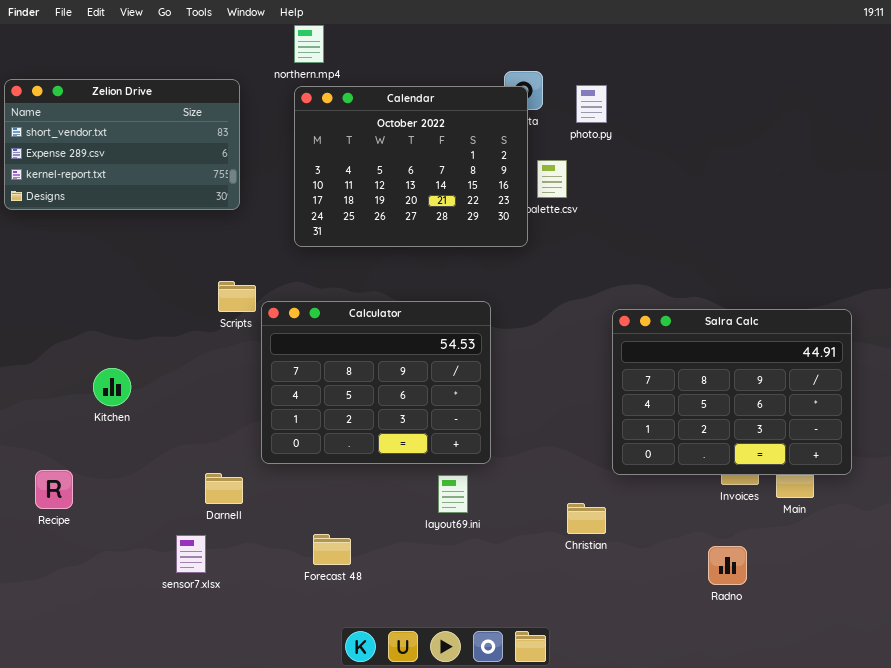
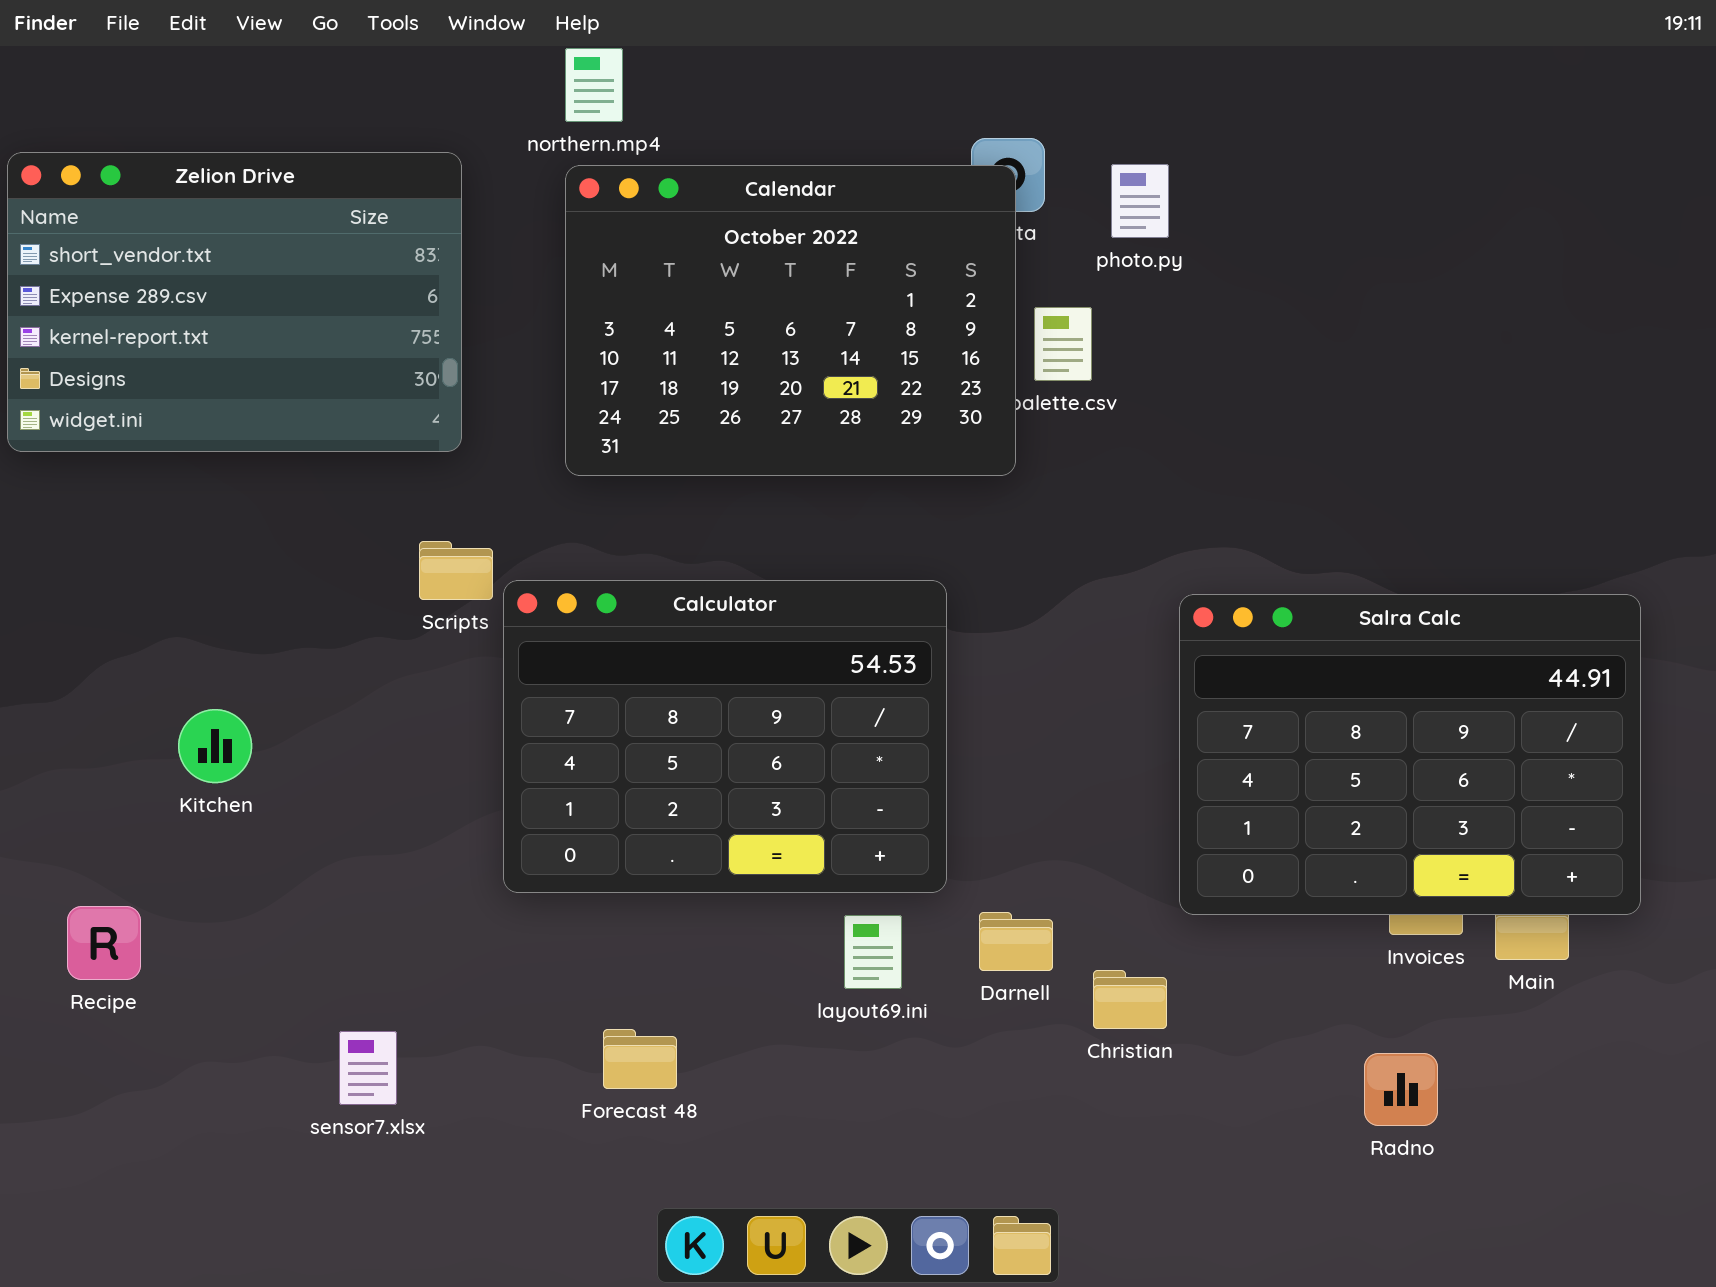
Zelion Drive: [4,79,240,210] -> [7,152,462,452], resized
Darnell: [205,473,243,504] -> [979,912,1053,971], moved

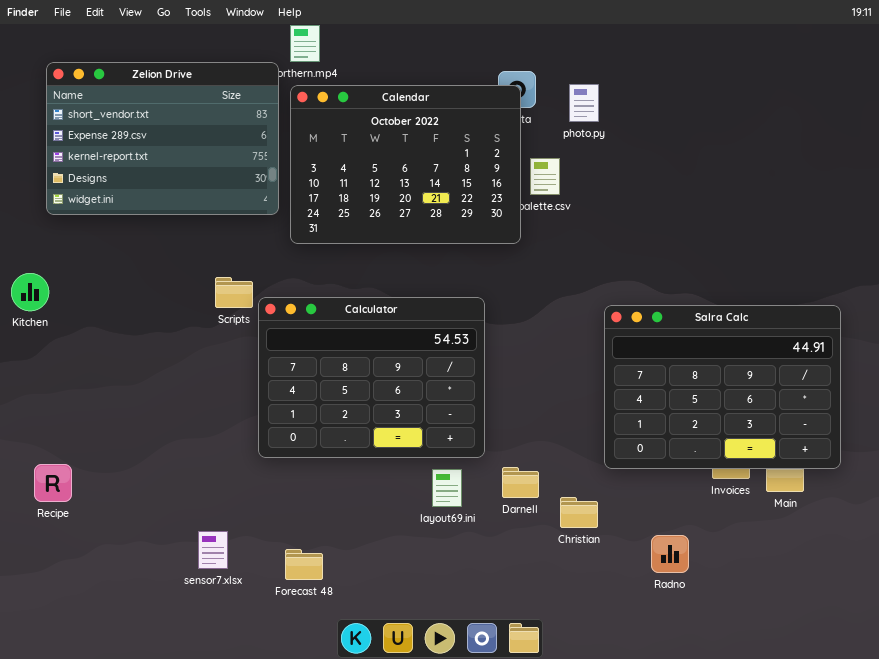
Zelion Drive: [7,152,462,452] -> [46,62,279,215], moved
Kitchen: [178,709,252,783] -> [11,273,49,311], moved
Forecast 48: [603,1029,677,1089] -> [285,549,323,580], moved
sensor7.xlsx: [339,1031,397,1105] -> [198,531,228,569], moved
Radno: [1364,1053,1438,1126] -> [651,535,689,573], moved

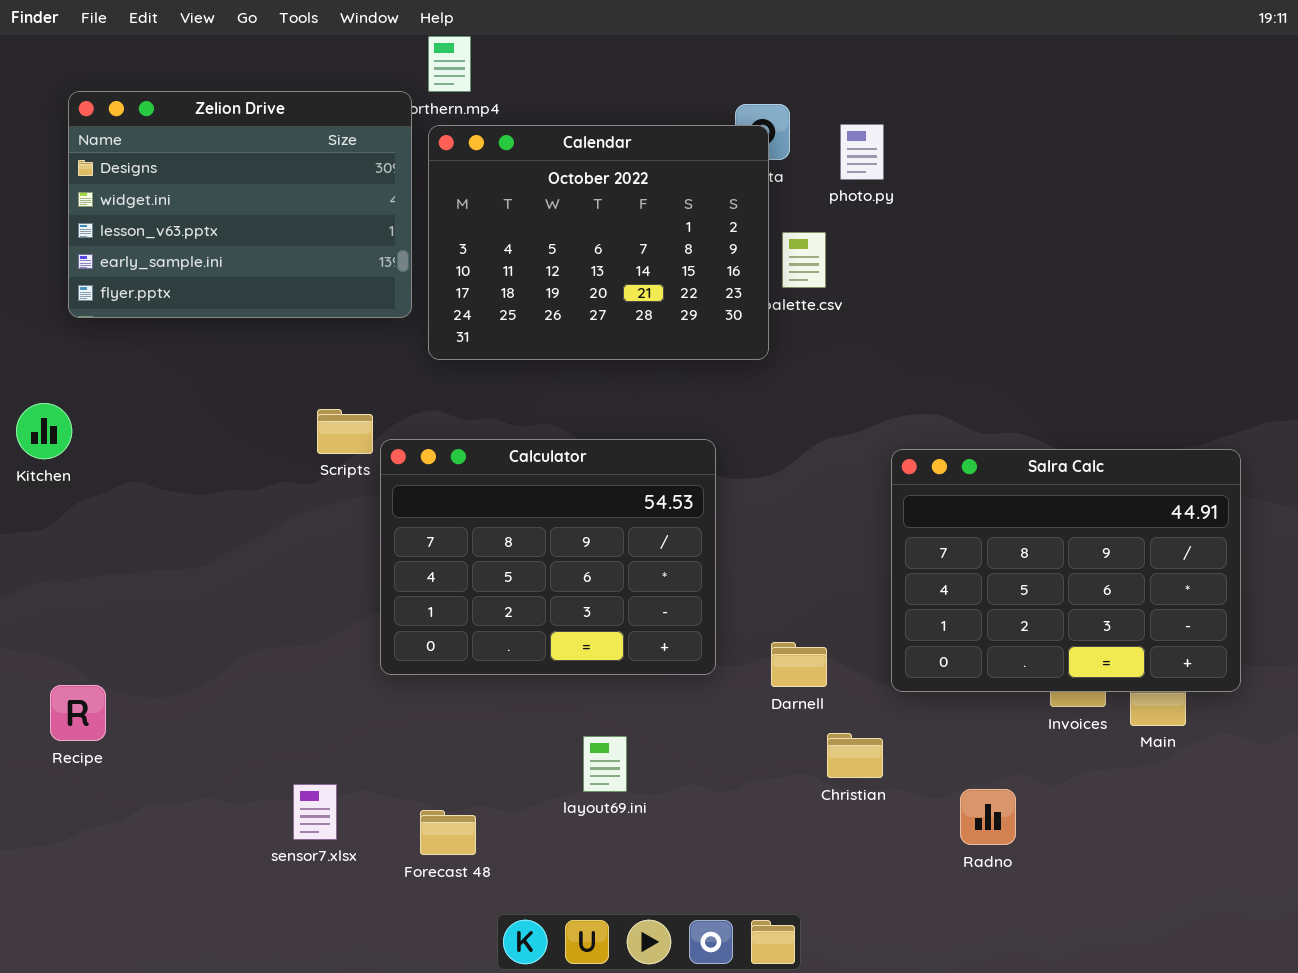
Zelion Drive: [46,62,279,215] -> [68,91,412,318], scrolled down 3 rows
Darnell: [502,467,539,498] -> [771,642,827,687], moved
layout69.ini: [432,469,462,507] -> [583,736,627,792], moved

